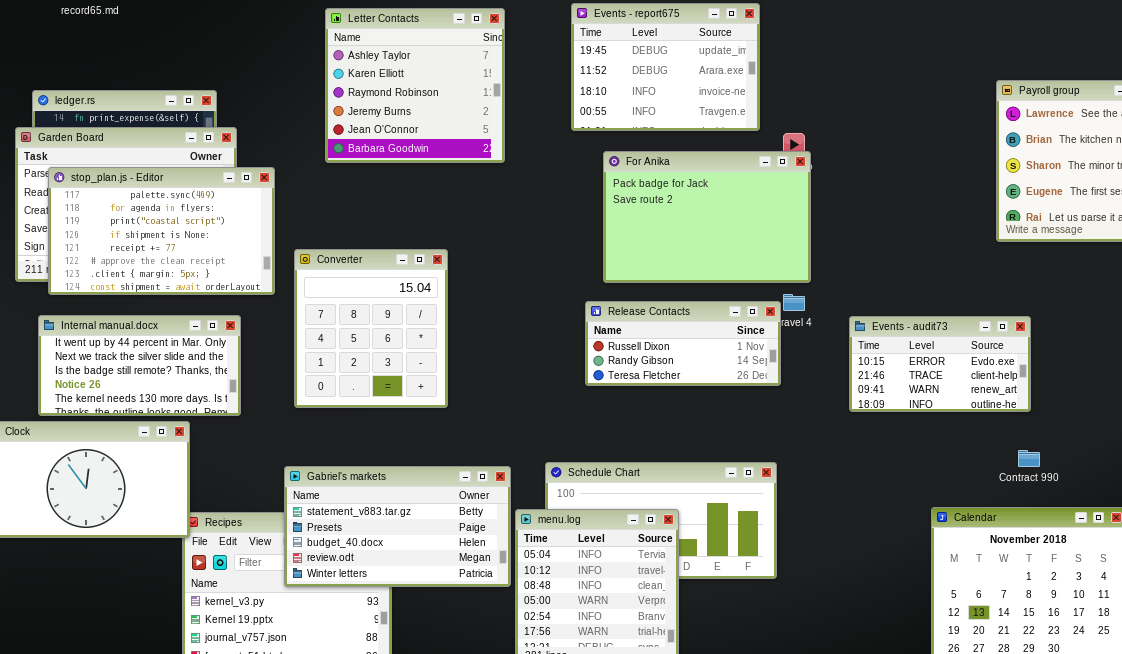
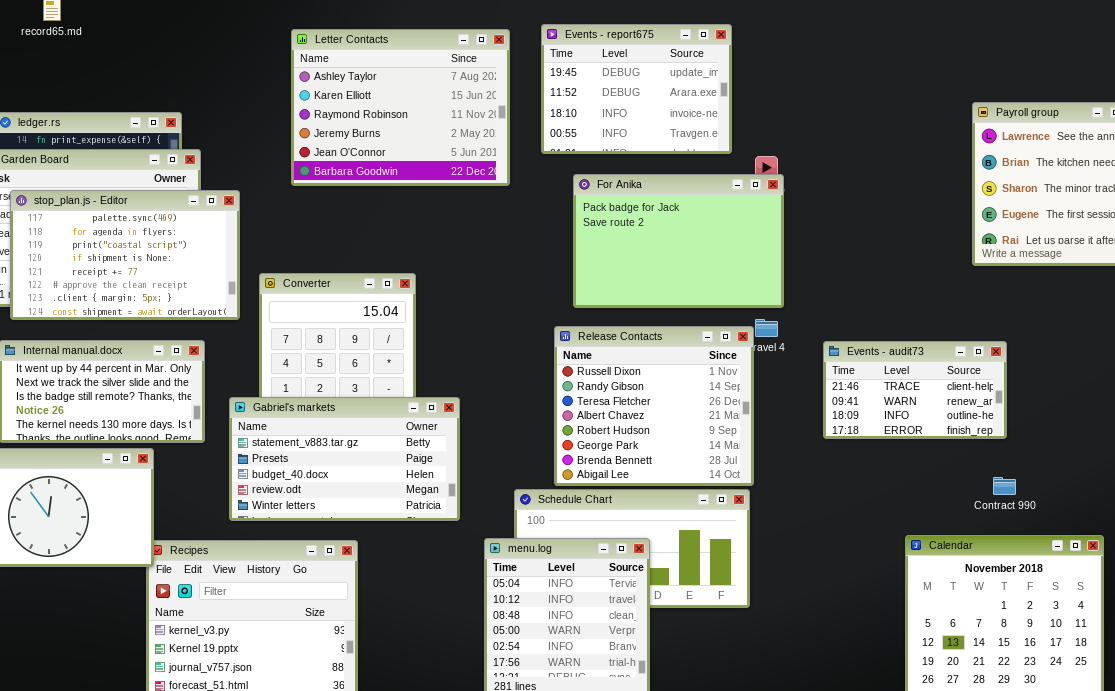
Letter Contacts: [325,8,505,163] -> [291,29,510,186], resized
Release Contacts: [585,301,781,386] -> [554,326,754,486], resized
Events - audit73: [849,316,1031,412] -> [823,341,1007,439], scrolled down 1 row
Gabriel's markets: [284,466,511,587] -> [229,397,460,521], moved

